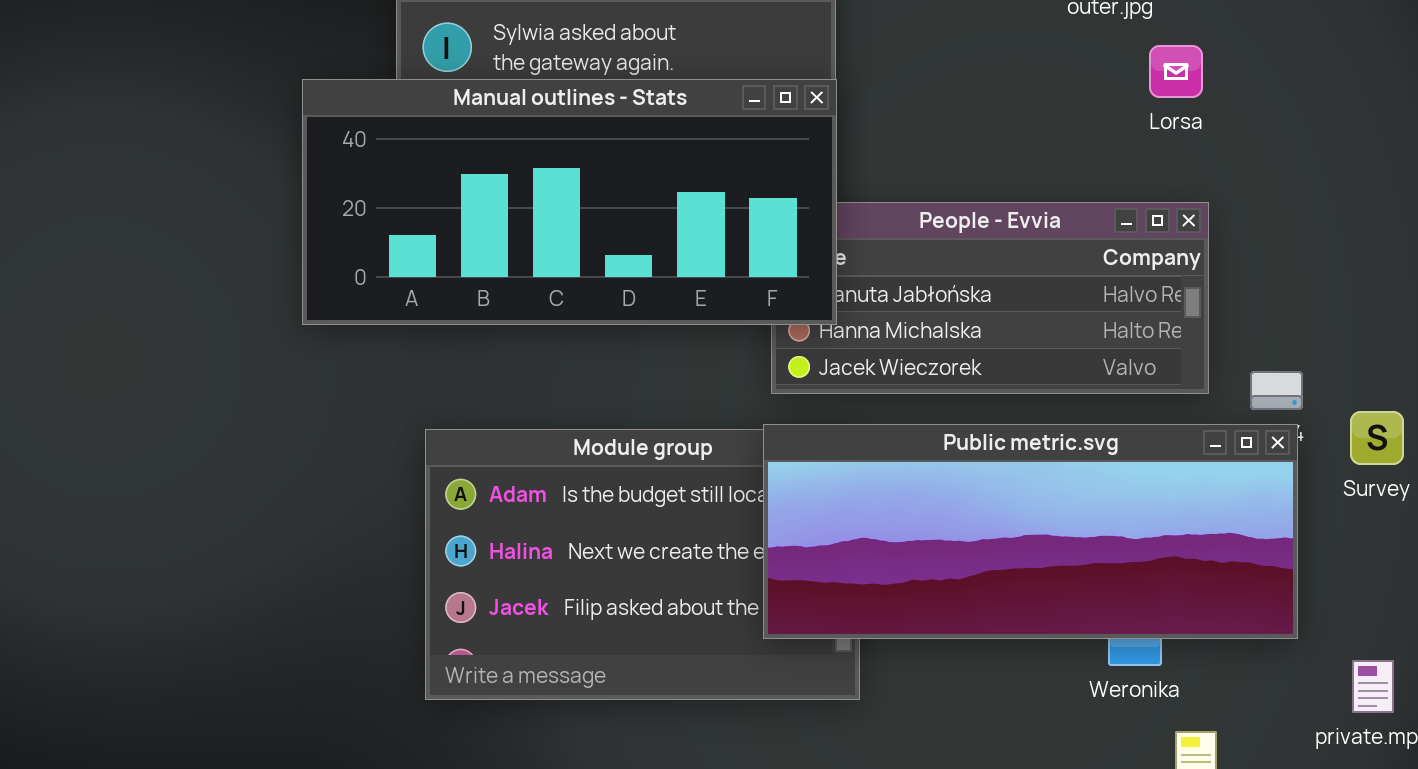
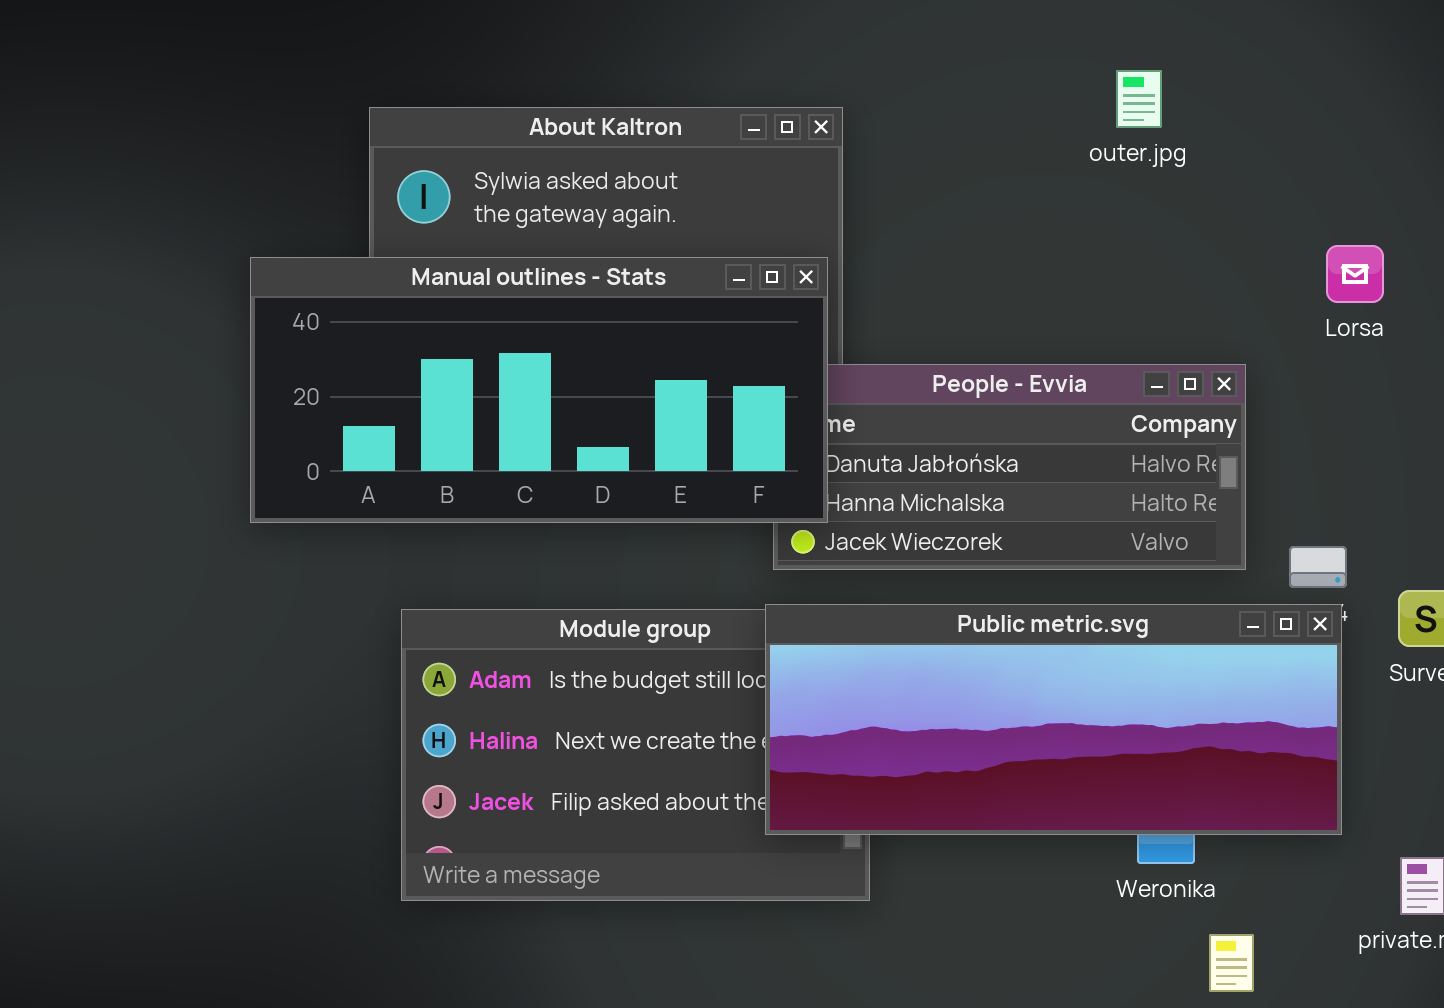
Lorsa: [1149,45,1203,98] -> [1326,245,1384,303], moved
Manual outlines - Stats: [302,79,837,325] -> [250,257,828,523], moved

